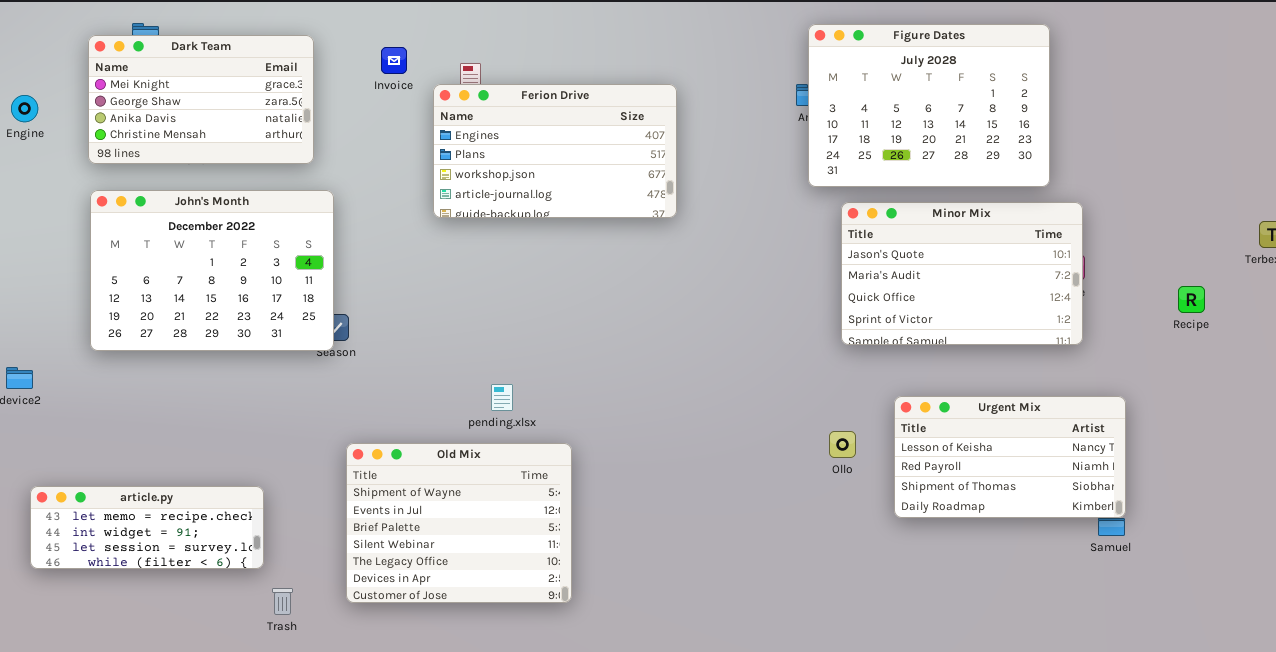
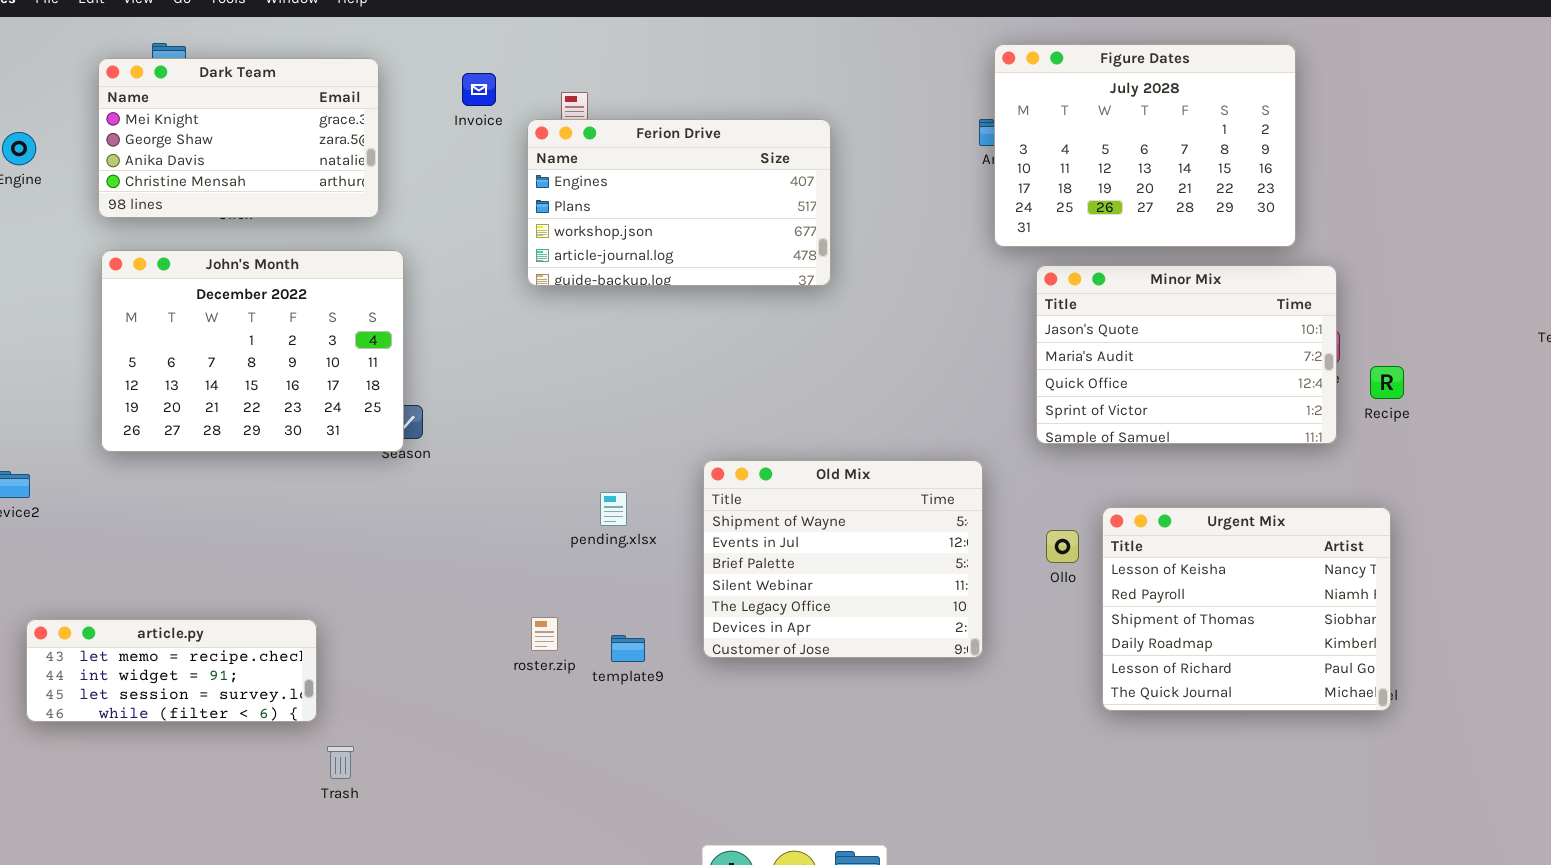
Recipe: [1178,286,1205,313] -> [1370,366,1404,399], moved
Urgent Mix: [894,396,1126,518] -> [1102,507,1391,711], resized
Ollo: [829,431,856,458] -> [1046,530,1079,563], moved
Old Mix: [346,443,572,603] -> [703,460,983,658], moved

